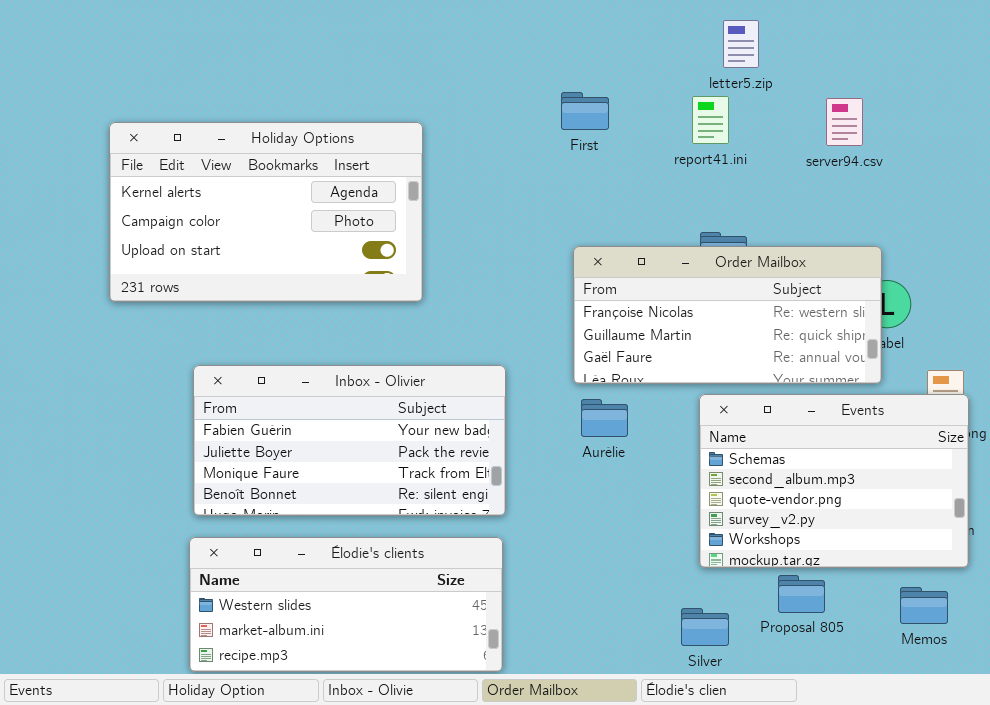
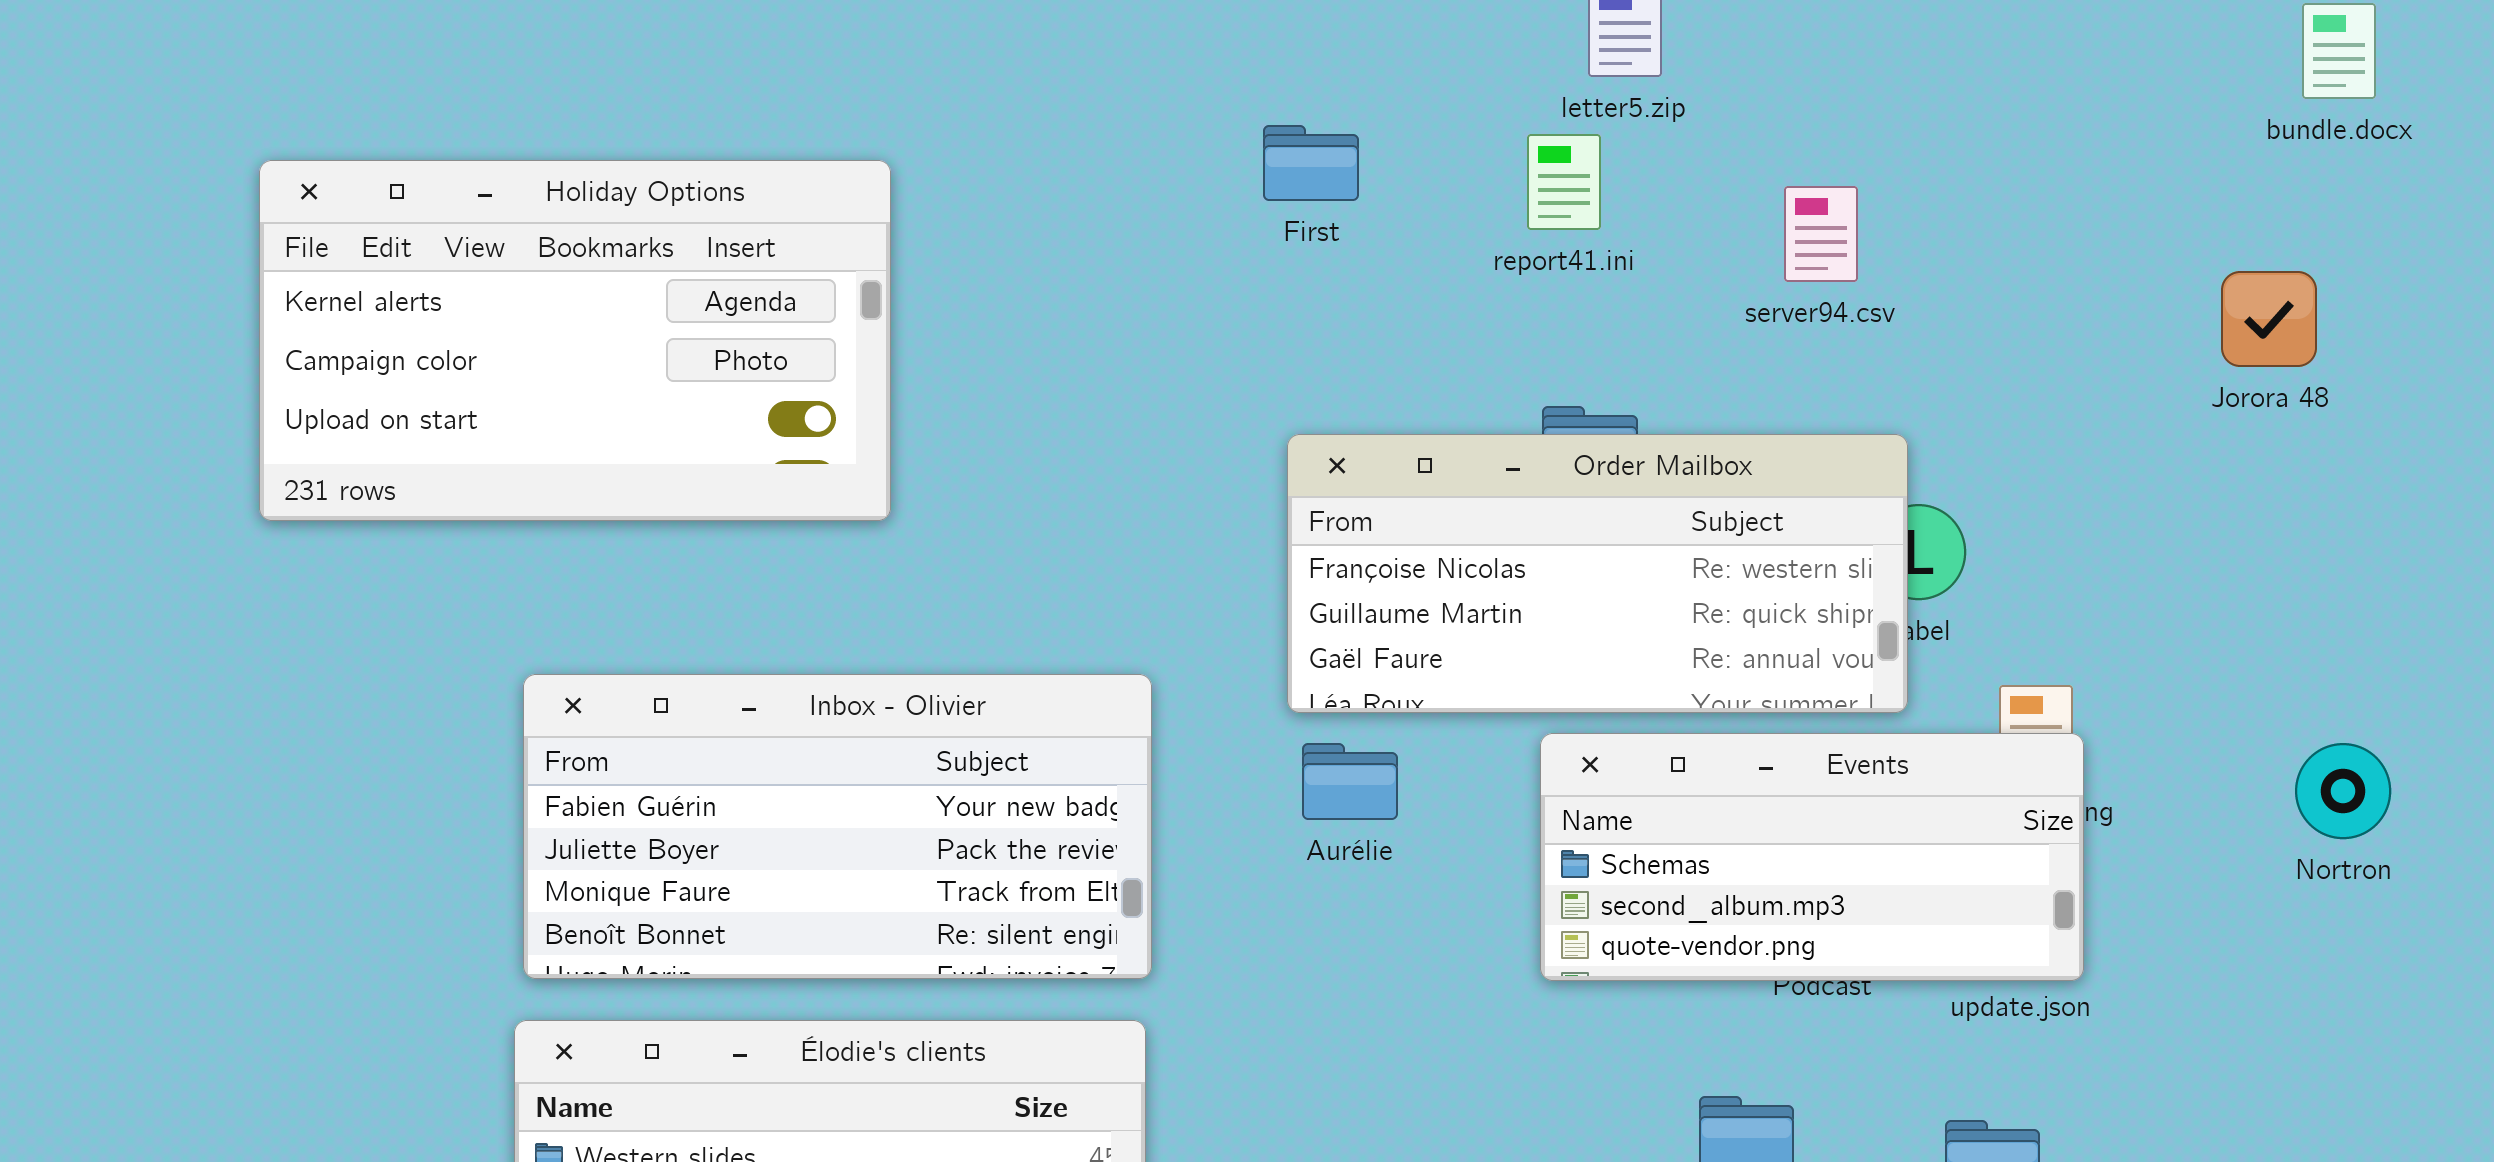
server94.csv: [826,98,863,146] -> [1784,186,1858,282], moved
Holiday Options: [109,122,423,302] -> [259,160,891,521], moved
Events: [699,394,969,568] -> [1540,733,2084,981], resized

